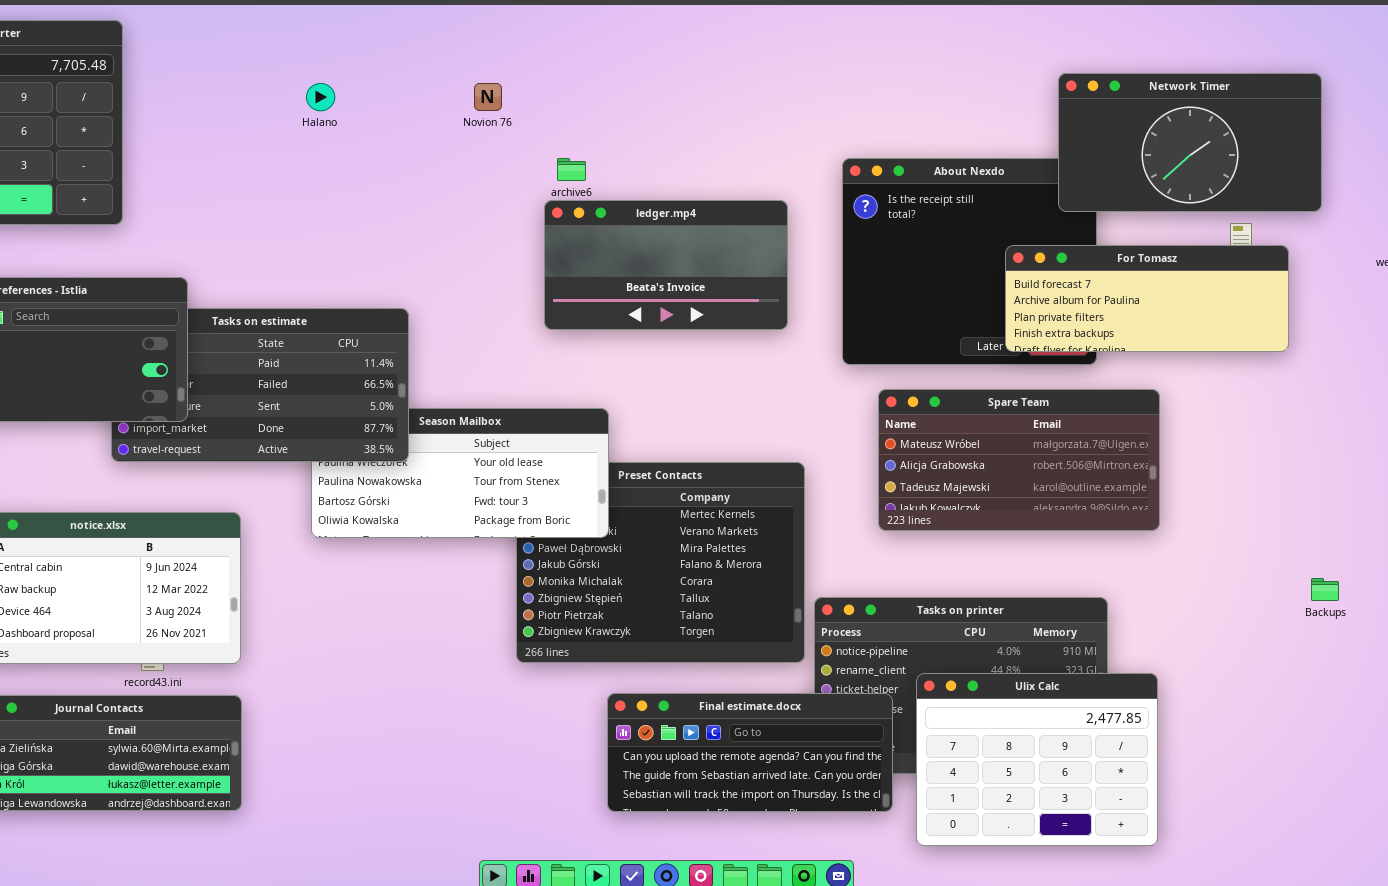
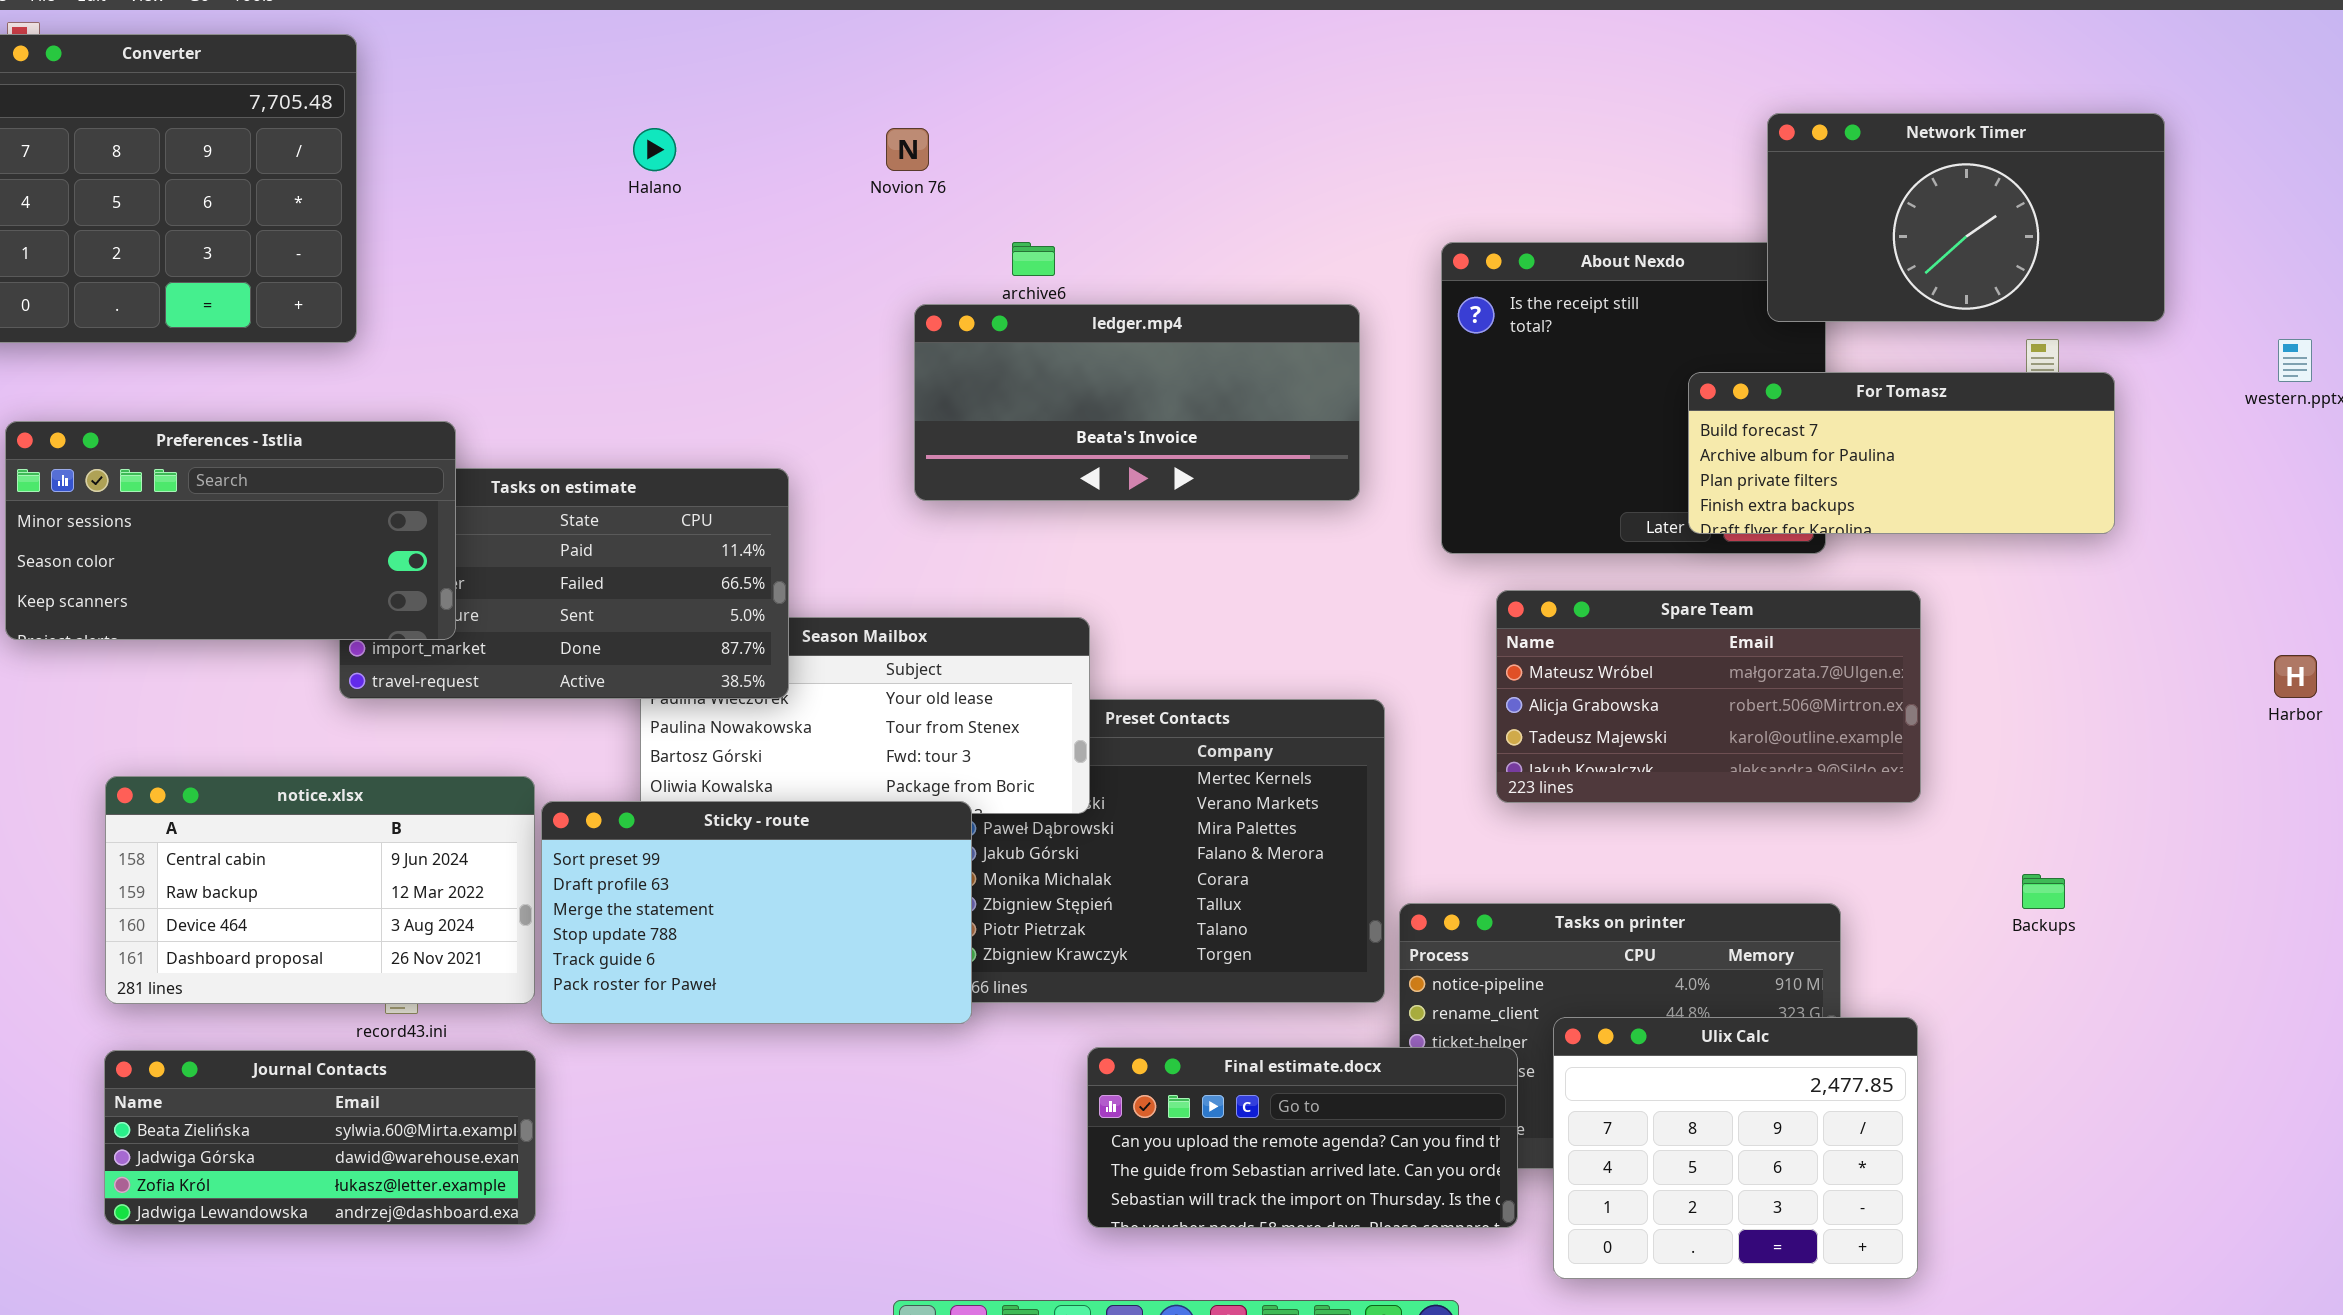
ledger.mp4: [544,200,788,330] -> [914,304,1360,501], resized
Sticky - route: none -> [541,801,972,1024], opened
Backups: [1311,578,1339,601] -> [2022,874,2065,909], moved

